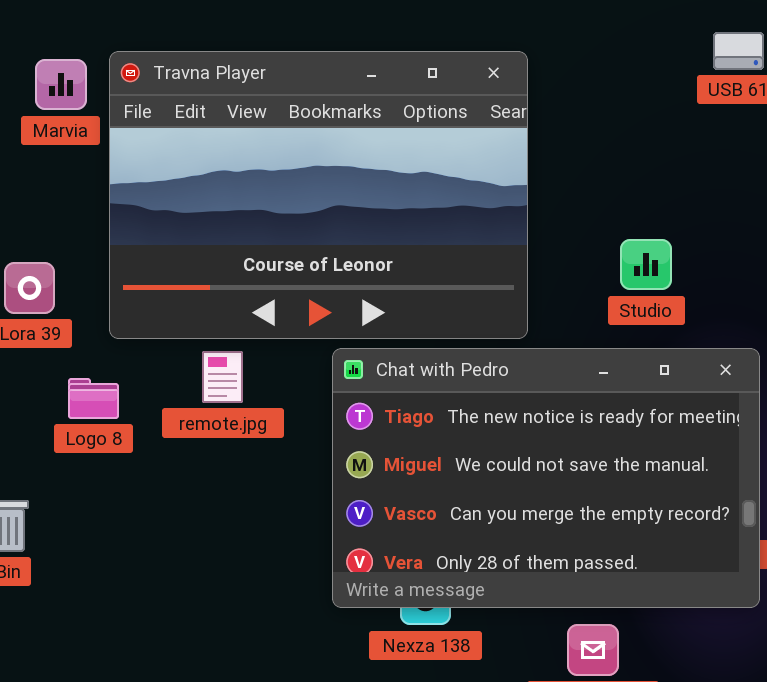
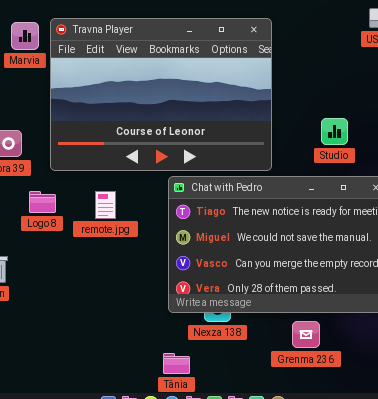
remote.jpg: [202,351,243,403] -> [95,191,116,219], moved

